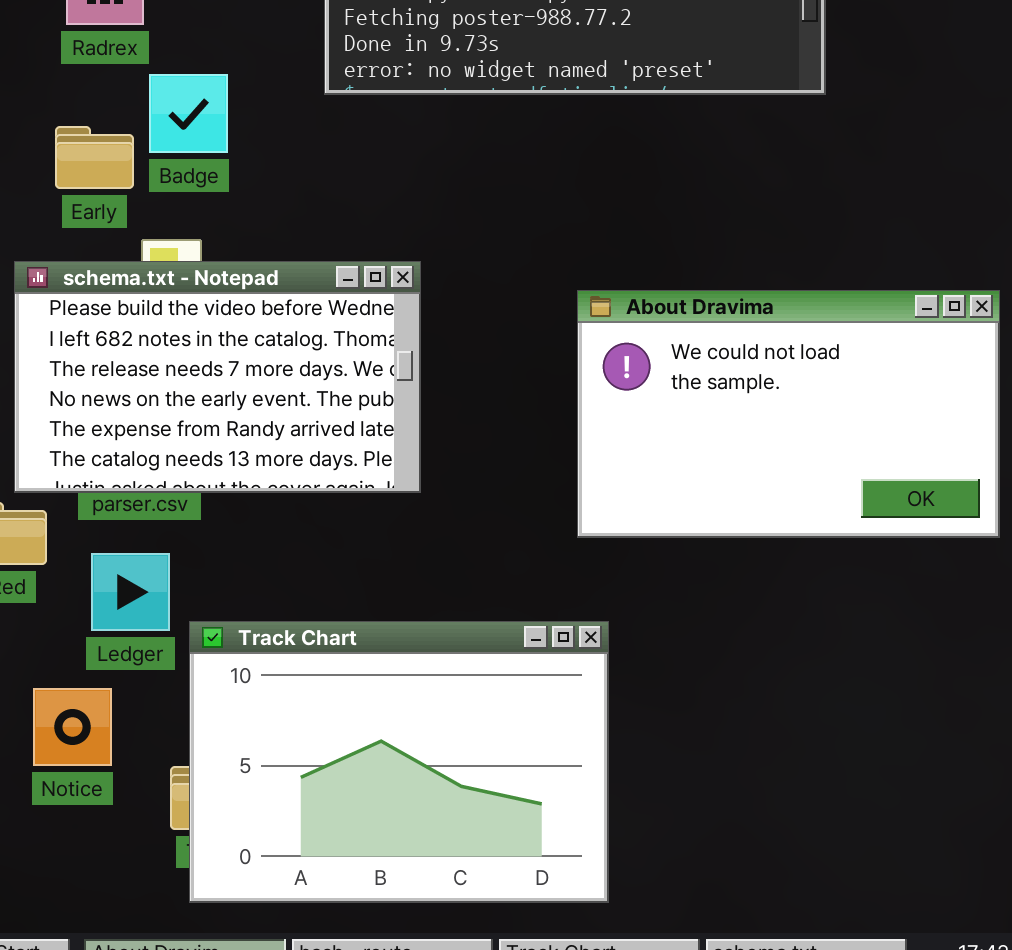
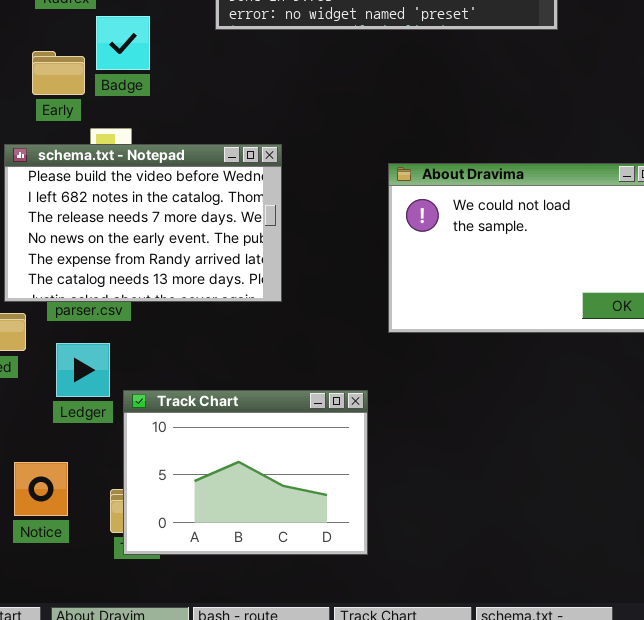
Track Chart: [189,621,609,903] -> [123,390,368,555], resized
Notice: [33,688,112,766] -> [14,462,68,516], moved

